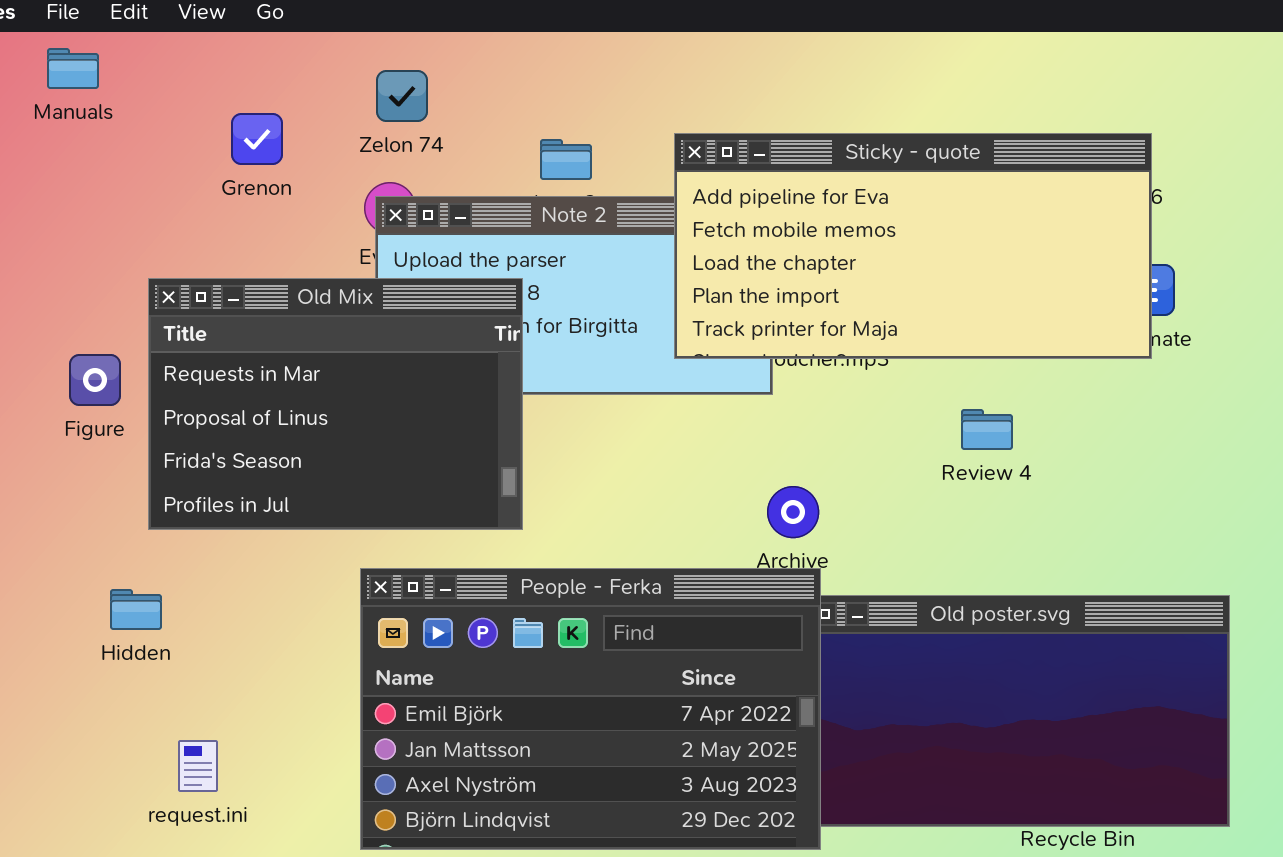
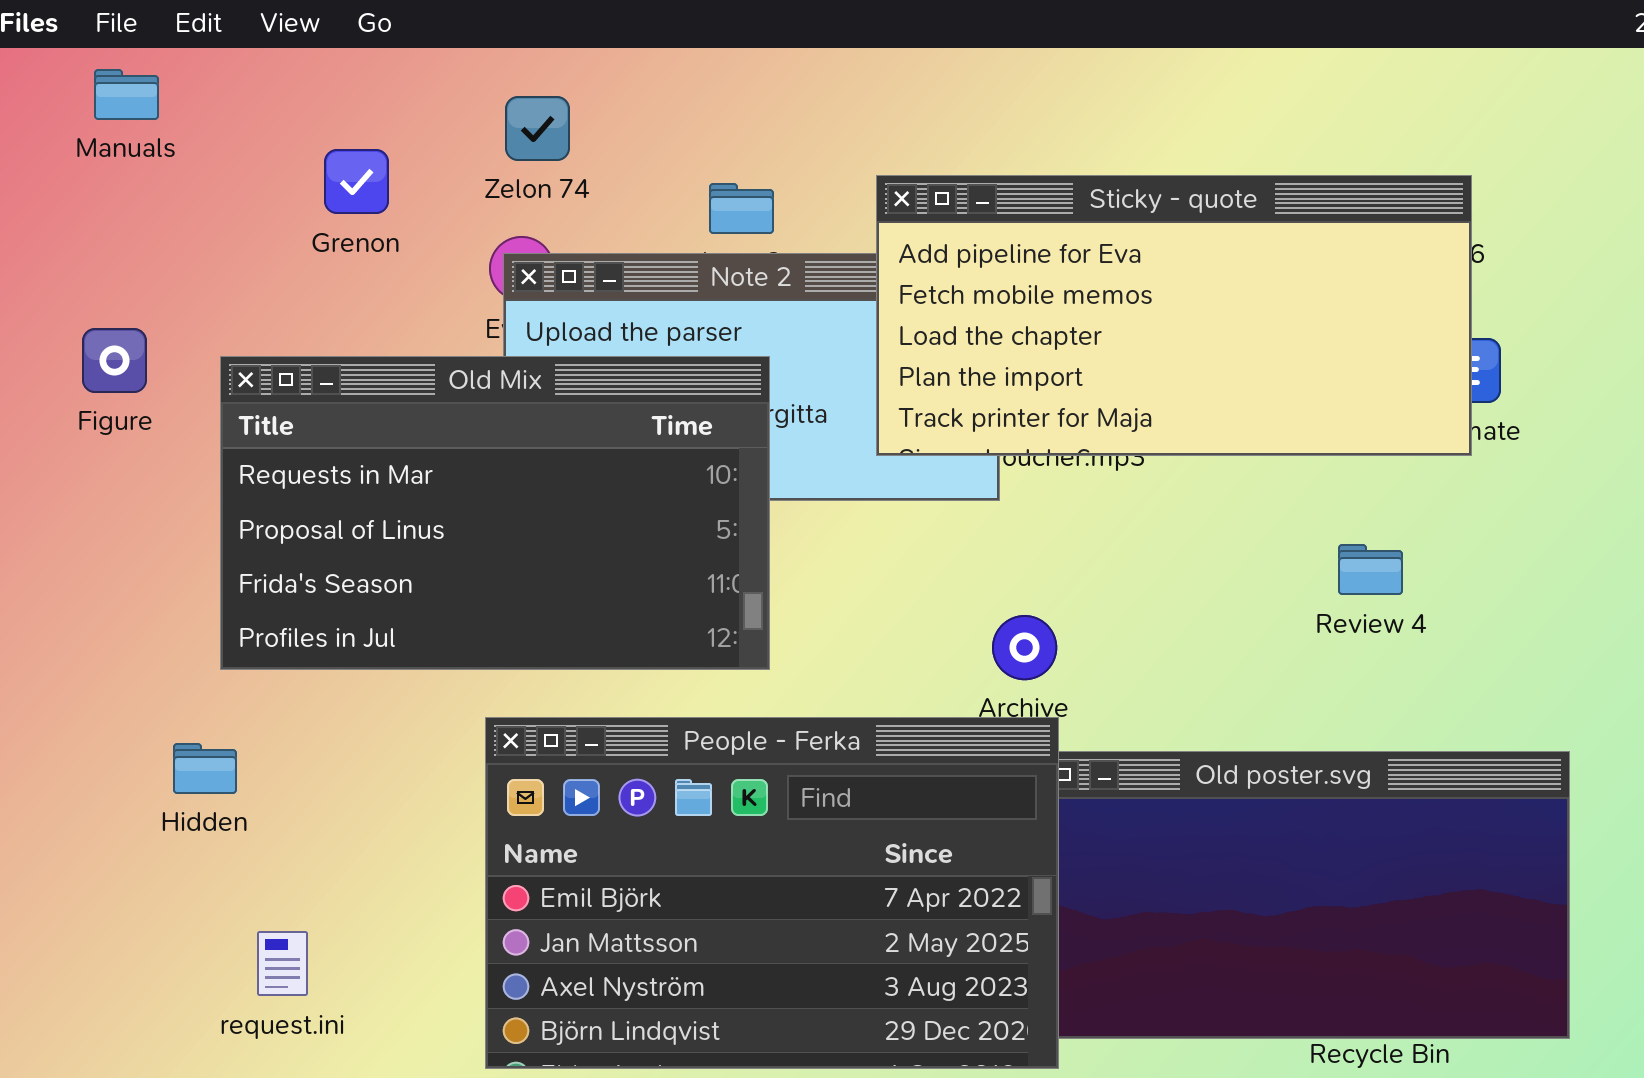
Old Mix: [148,278,523,530] -> [220,356,770,670], resized
Figure: [69,354,121,406] -> [82,328,147,393], moved
Review 4: [961,409,1013,450] -> [1338,544,1403,595], moved

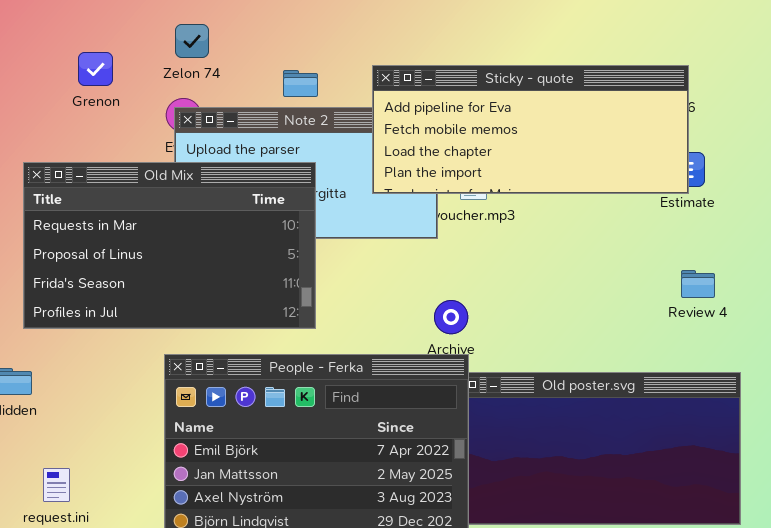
Sticky - quote: [876,175,1472,456] -> [372,65,689,194], resized
Review 4: [1338,544,1403,595] -> [681,270,715,298], moved

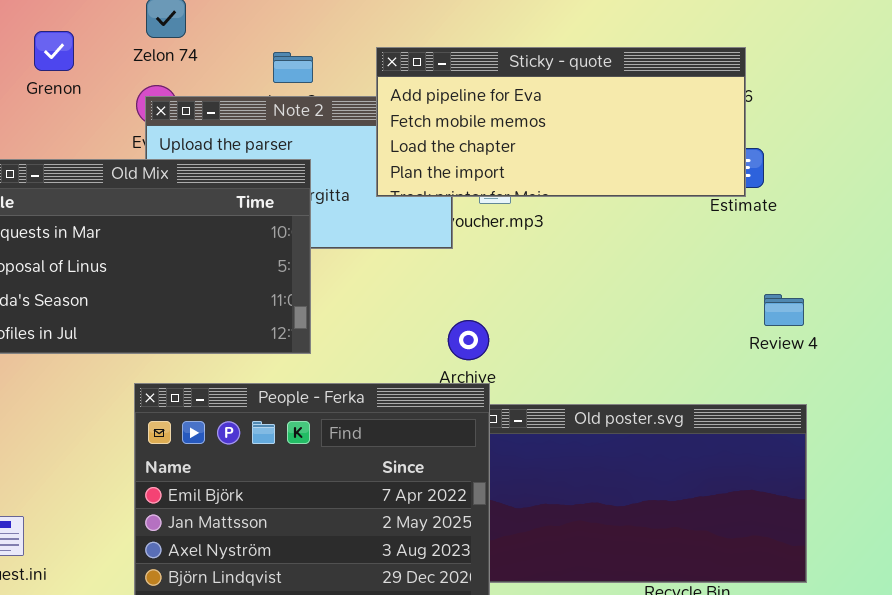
Review 4: [681,270,715,298] -> [764,294,804,326], moved

